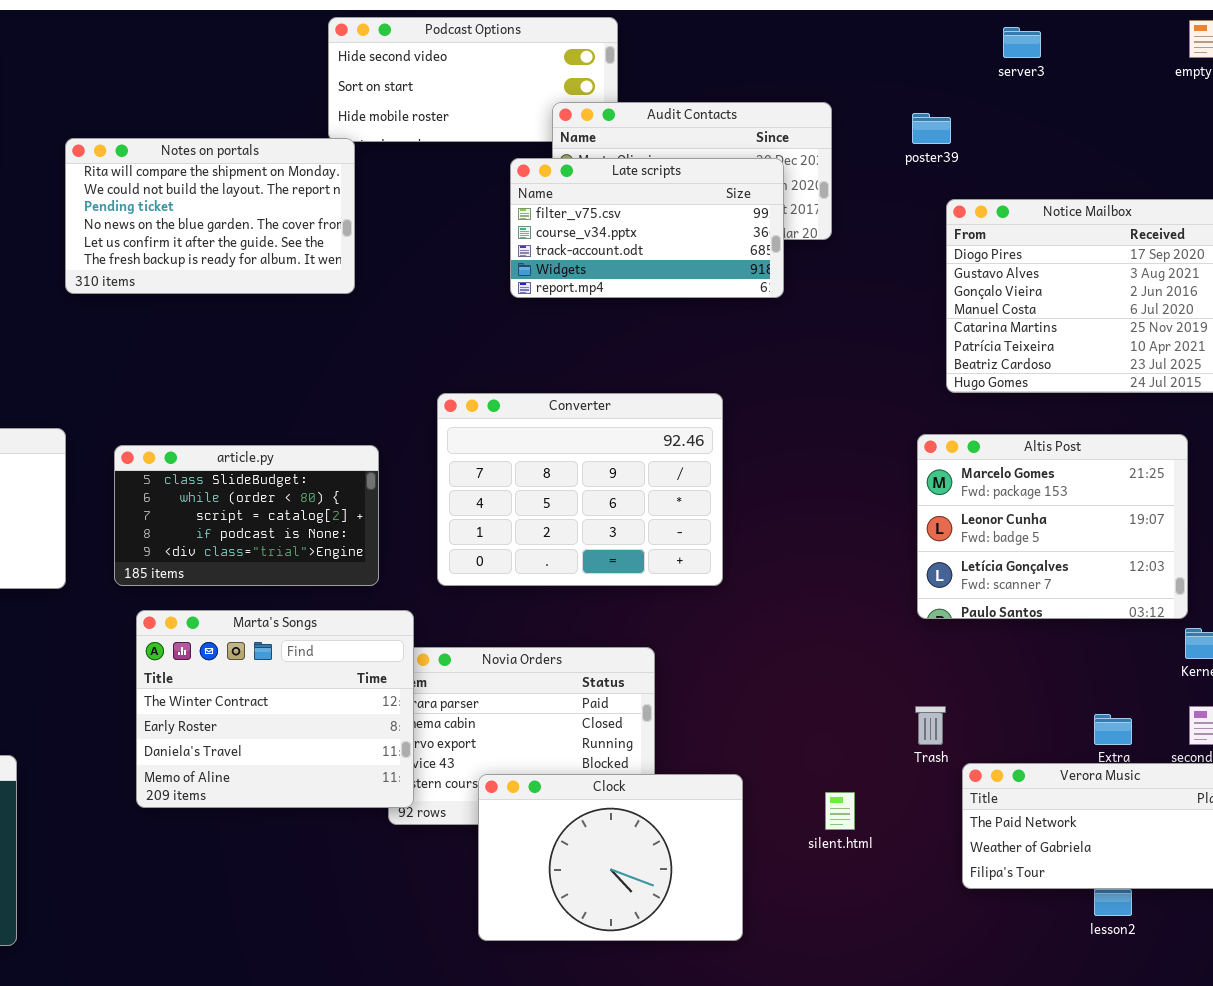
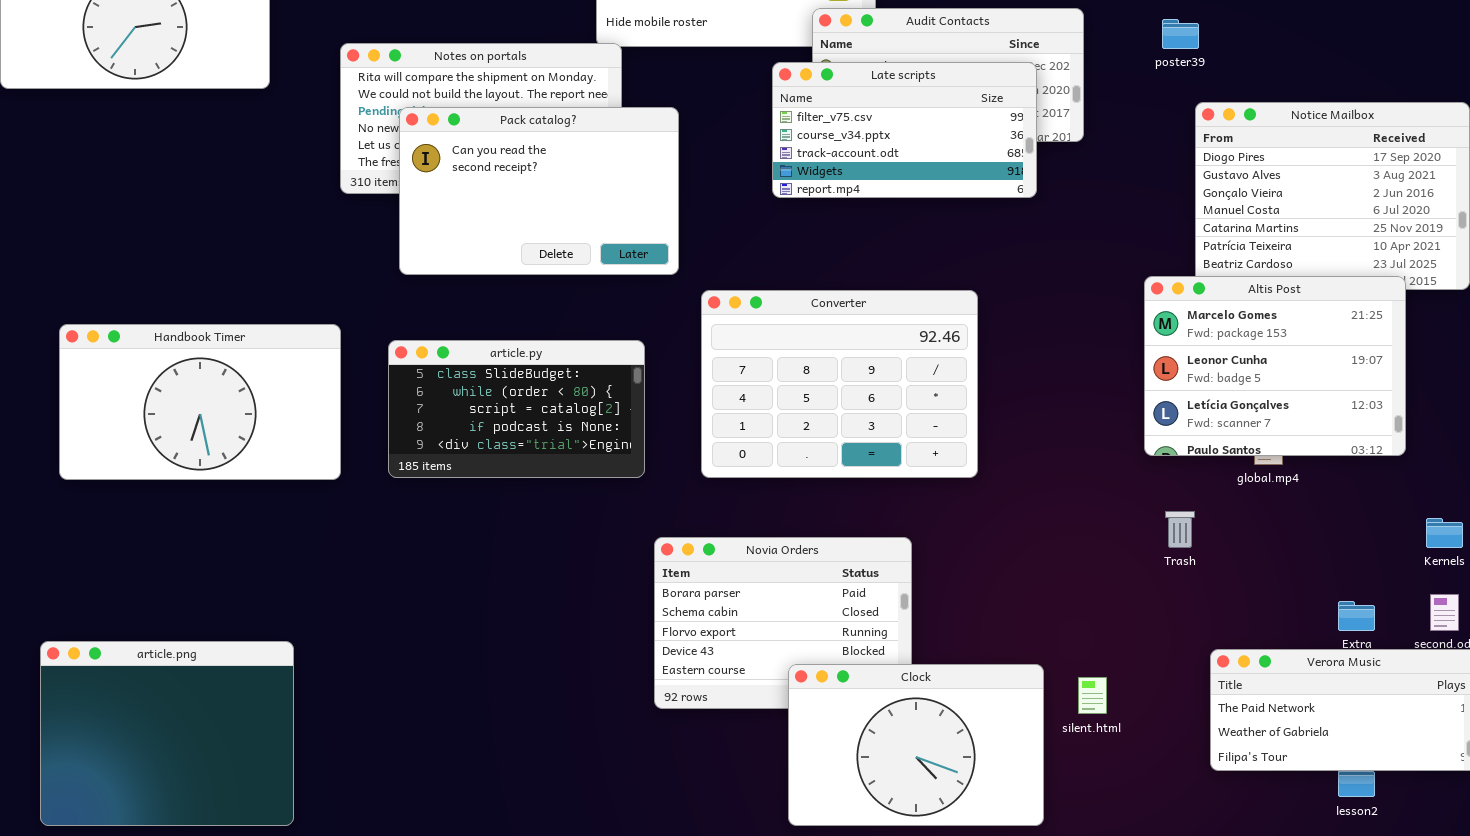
Pack catalog?: none -> [399,107,679,275], opened
Altis Post: [917,434,1188,619] -> [1144,276,1406,456], moved
Marta's Songs: [136,610,414,808] -> none, closed
Trash: [915,706,946,745] -> [1165,511,1195,548], moved
Clock: [478,774,743,941] -> [788,664,1044,826], moved

